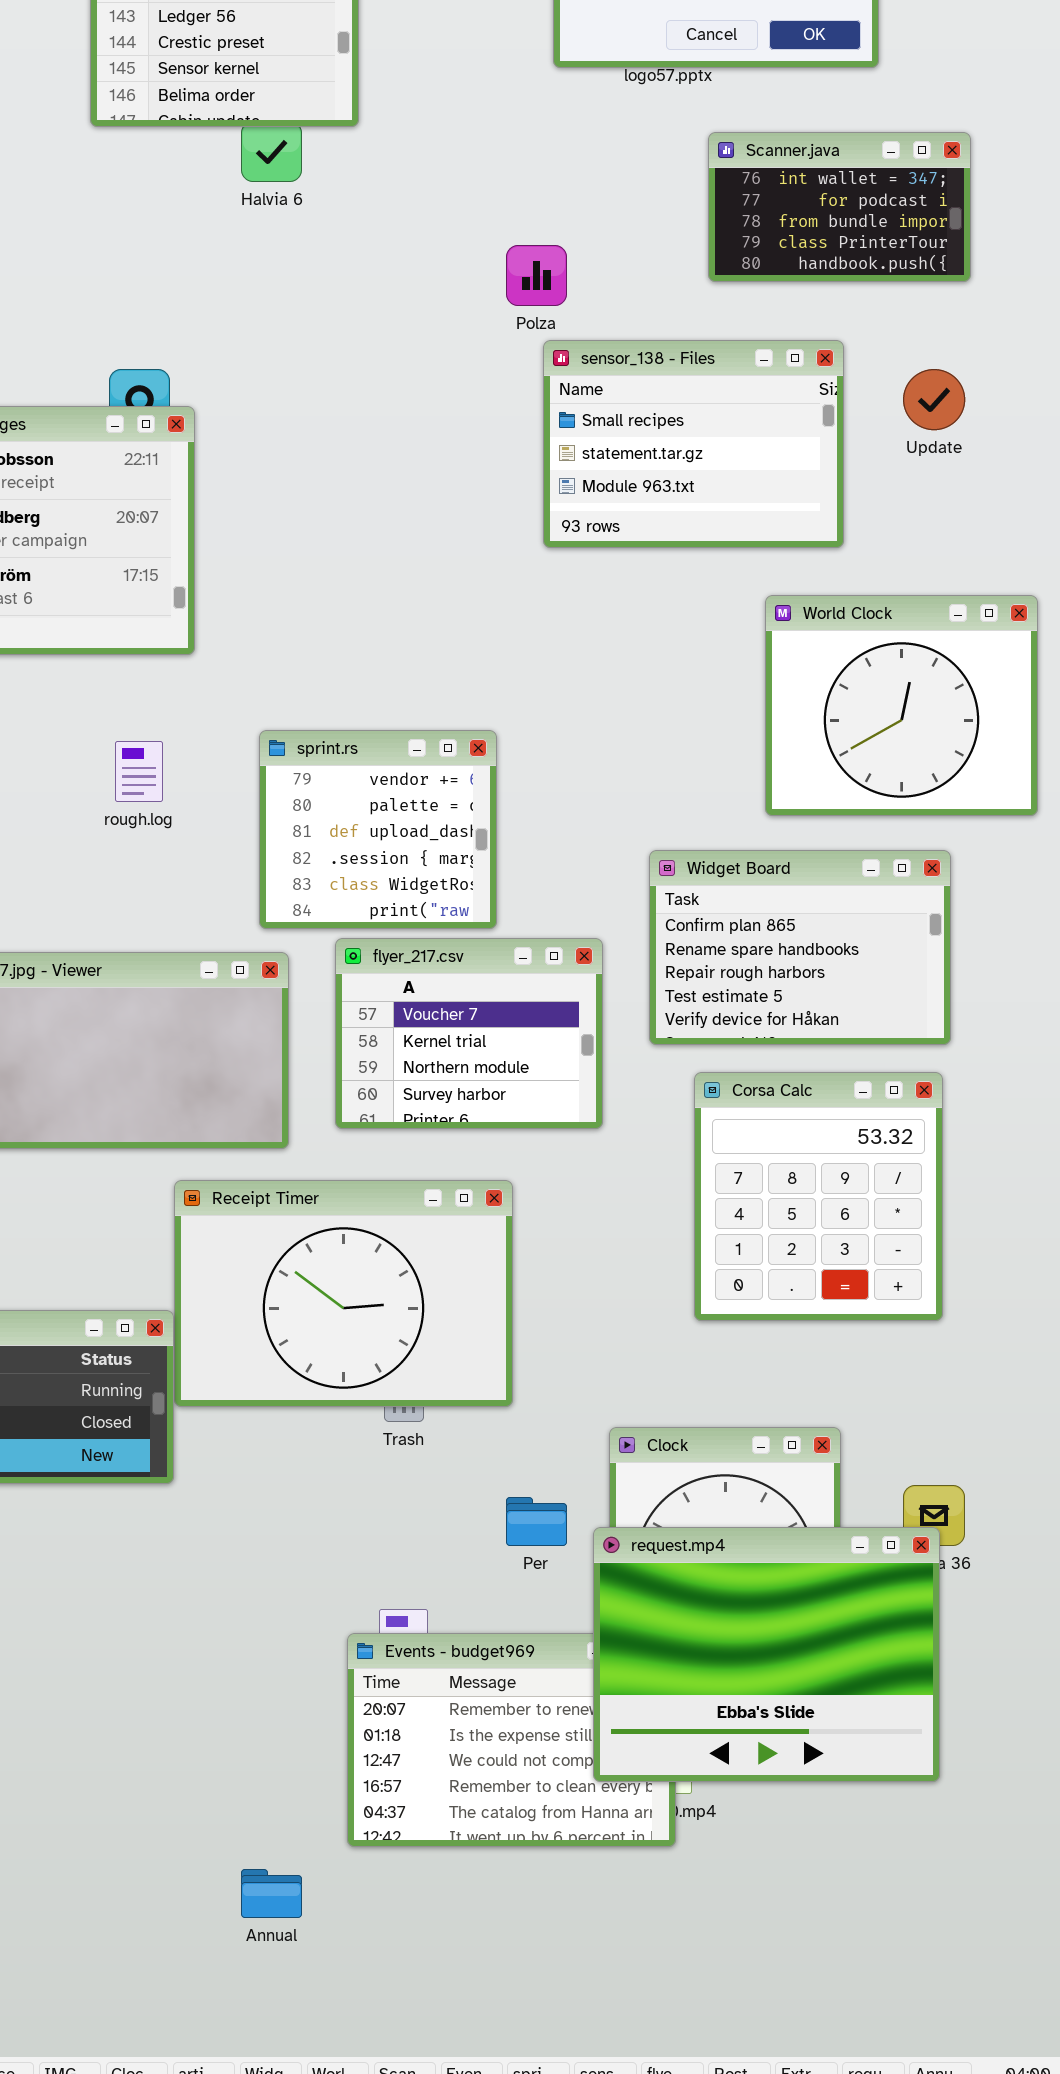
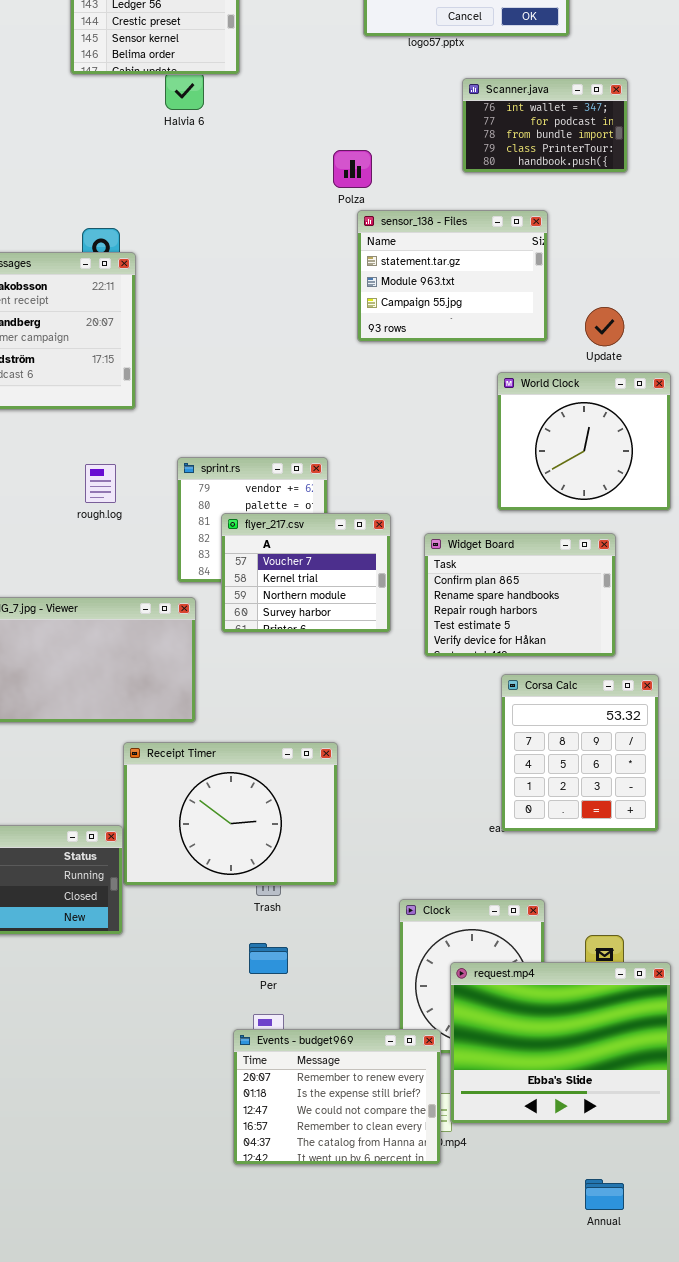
sensor_138 - Files: [543,340,844,548] -> [357,210,548,342], scrolled down 1 row
Update: [903,369,965,430] -> [585,307,624,346], moved
flyer_217.csv: [335,938,603,1129] -> [221,513,391,633], moved
Corsa Calc: [694,1072,943,1321] -> [501,674,659,832], moved
Per: [506,1497,567,1546] -> [249,943,288,974], moved
request.mp4: [593,1527,940,1782] -> [450,962,671,1124], moved
Annual: [241,1869,302,1918] -> [585,1179,624,1210], moved

